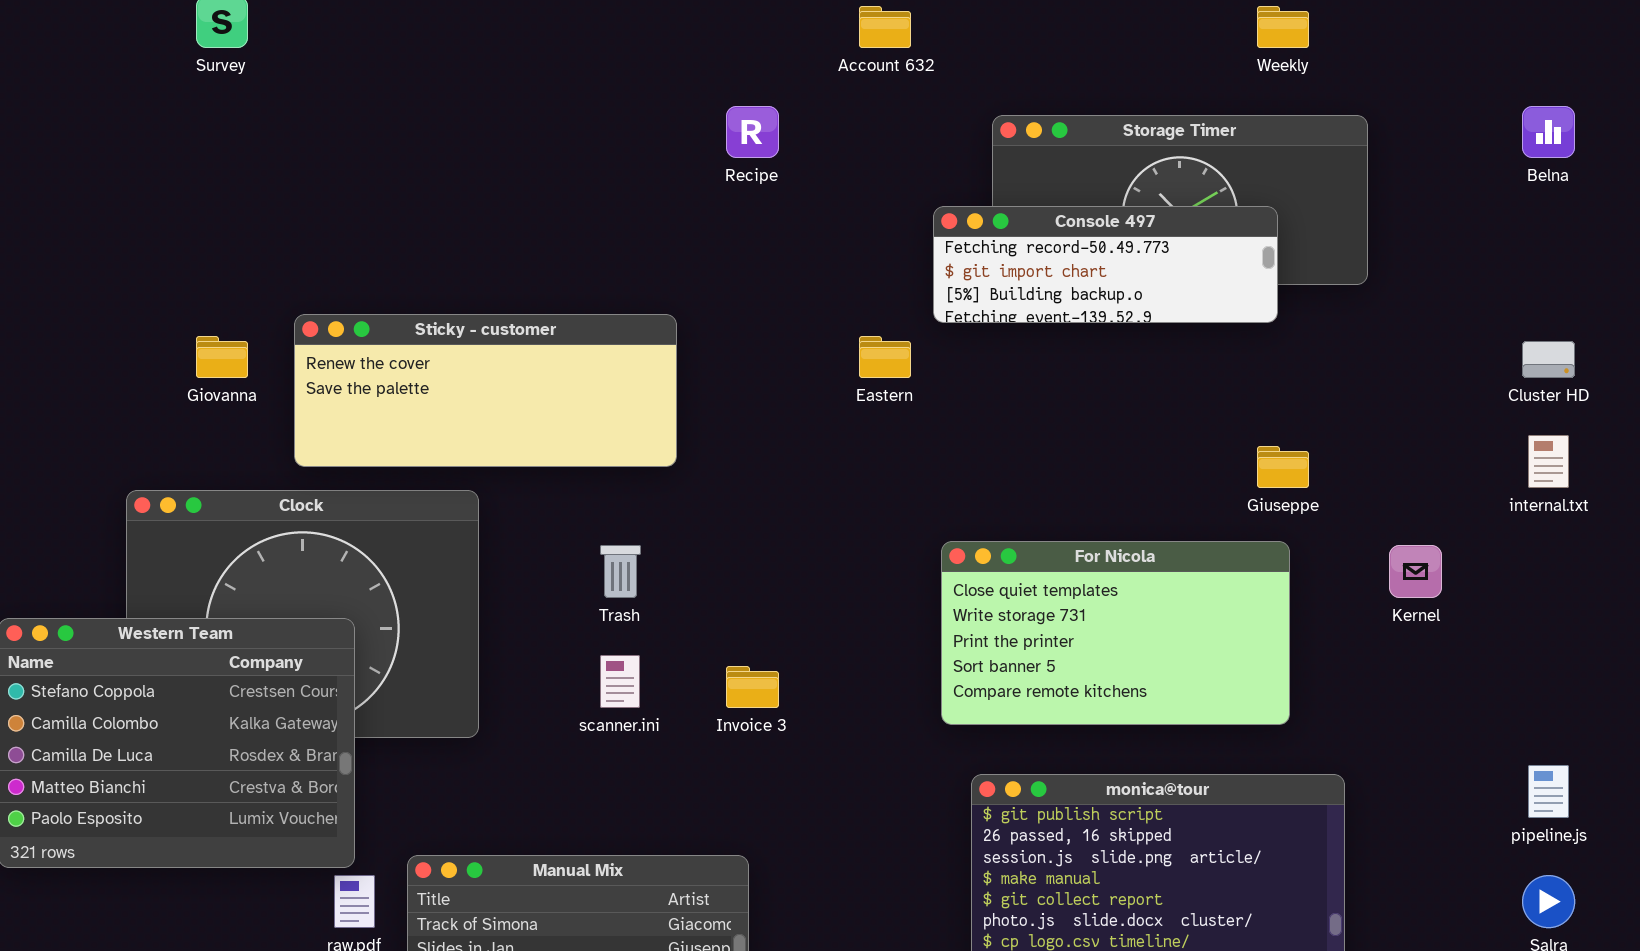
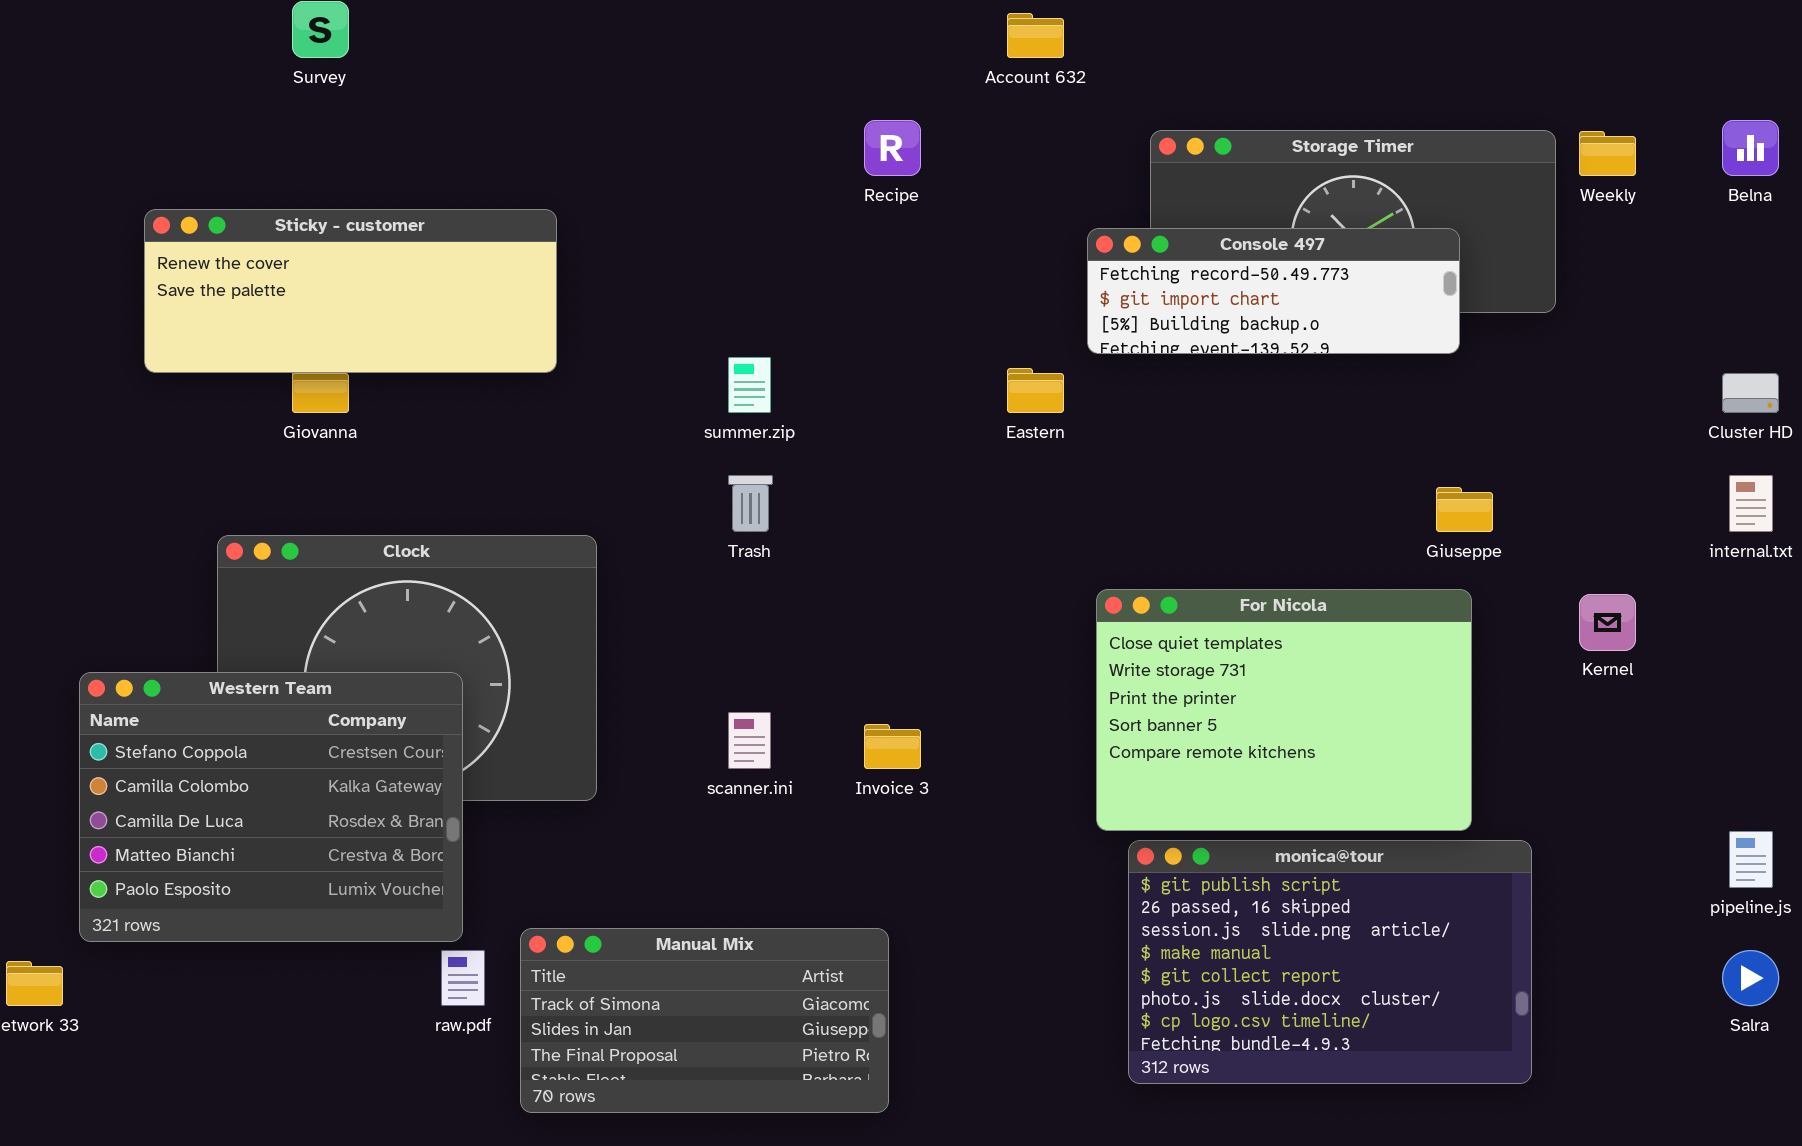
Weekly: [1257,6,1309,48] -> [1579,131,1636,176], moved
Sticky - customer: [294,314,677,467] -> [144,209,557,373], moved
For Nicola: [941,541,1290,725] -> [1096,589,1472,831], resized
Trash: [600,545,641,598] -> [728,475,773,532], moved

